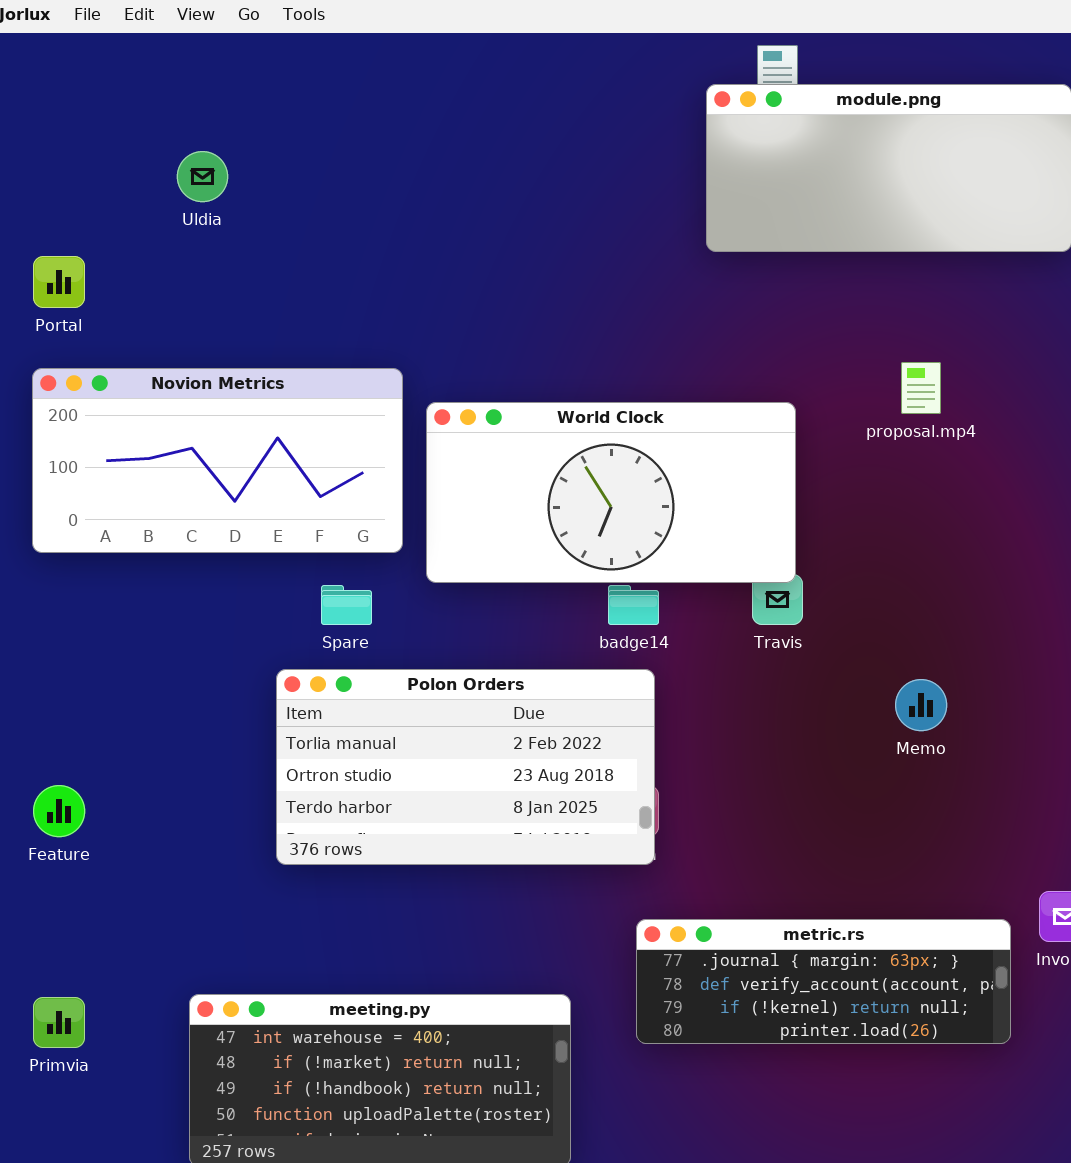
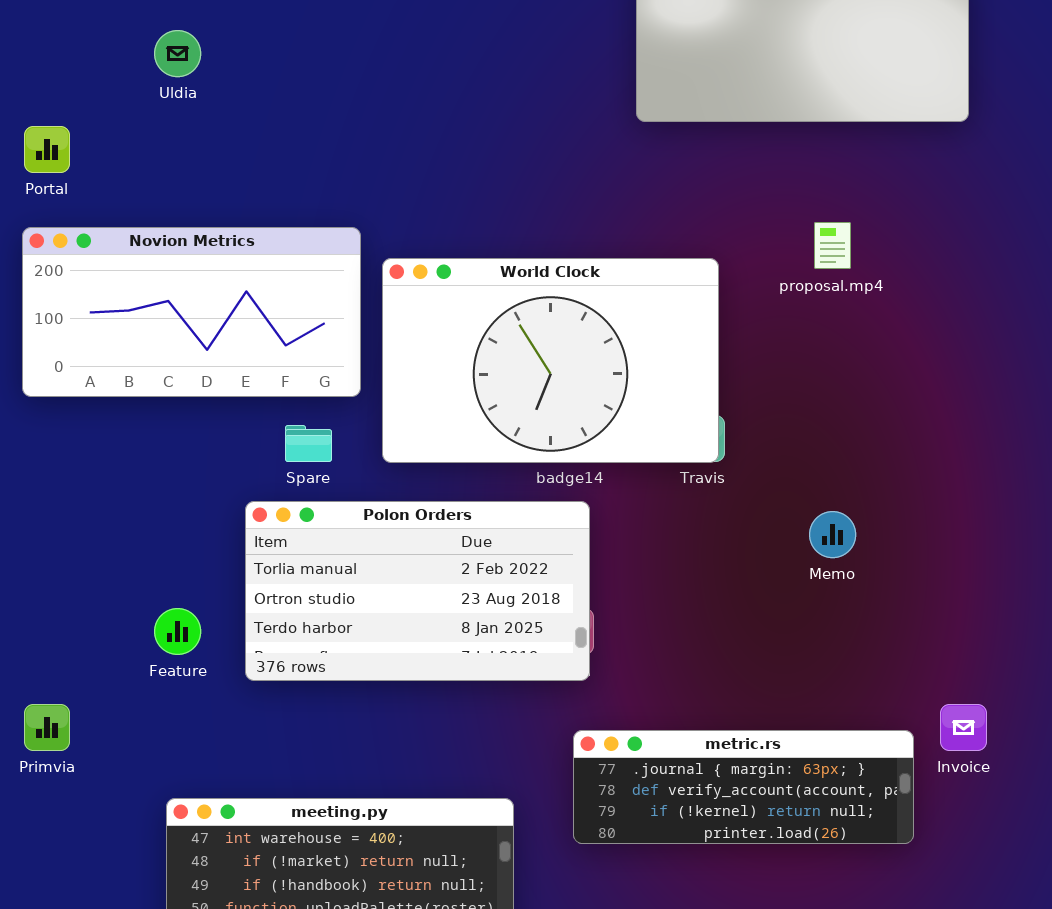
World Clock: [426,402,796,583] -> [382,258,719,463], resized
Feature: [33,785,85,837] -> [154,608,201,655], moved
Primvia: [33,997,85,1048] -> [24,704,70,751], moved

